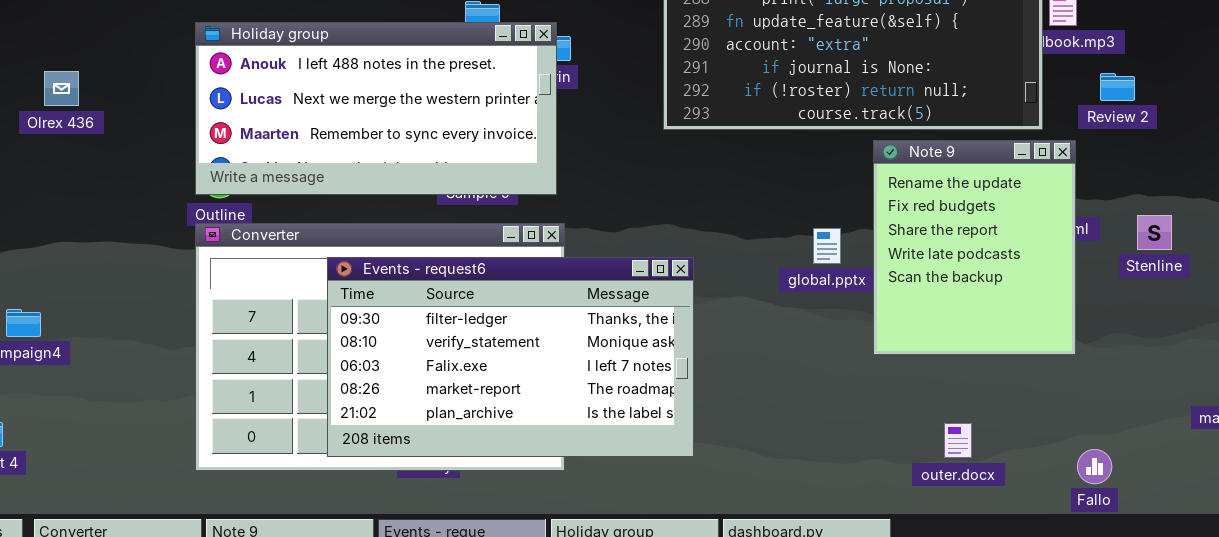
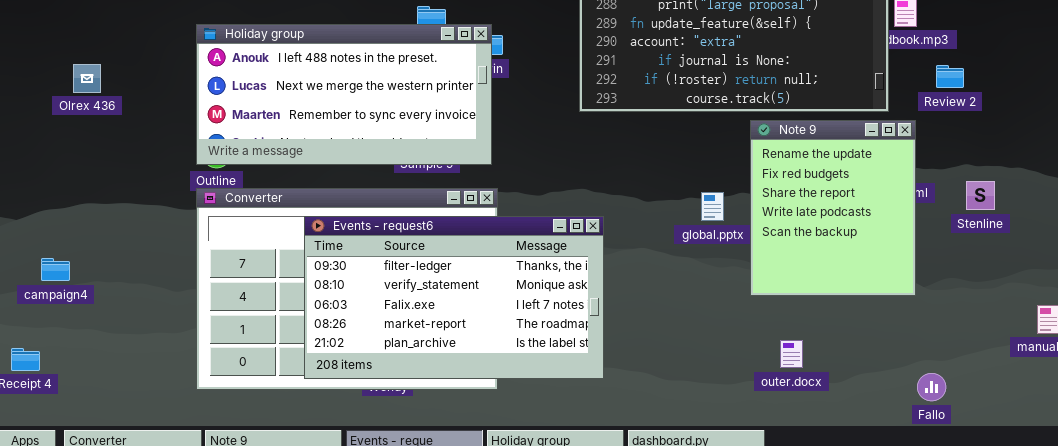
outer.docx: [944,423,972,458] -> [780,340,803,368], moved

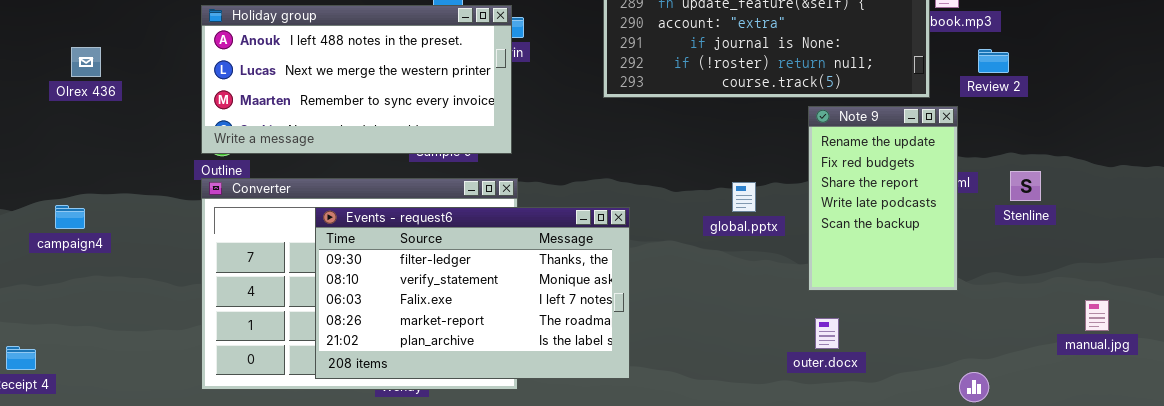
Note 9: [750,120,916,296] -> [808,106,958,291], resized
campaign4: [41,258,70,281] -> [55,205,85,229], moved
outer.docx: [780,340,803,368] -> [815,318,839,349], moved

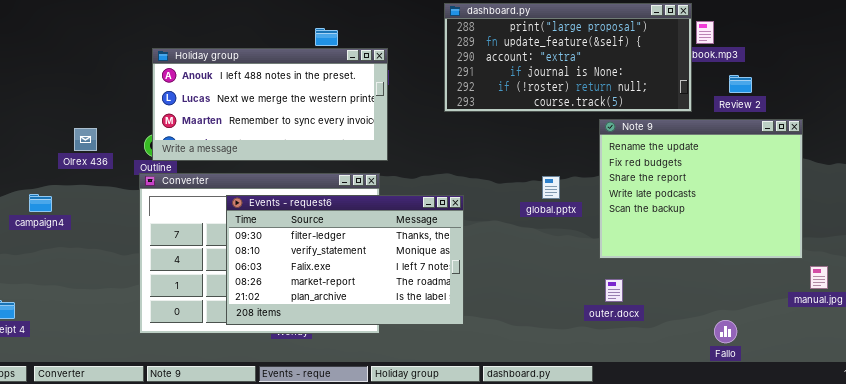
Holiday group: [201,5,512,154] -> [152,48,388,161], moved
Olrex 436: [71,47,101,77] -> [74,128,97,151], moved
Note 9: [808,106,958,291] -> [599,119,803,259], resized

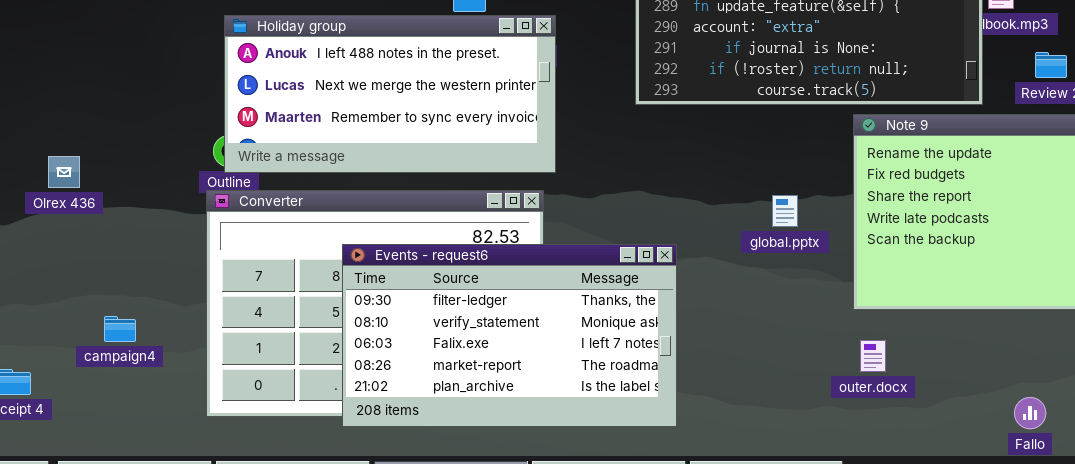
Olrex 436: [74,128,97,151] -> [48,156,80,188], moved
campaign4: [29,194,52,212] -> [104,316,136,342], moved
Events - request6: [226,195,464,325] -> [342,244,677,427], moved

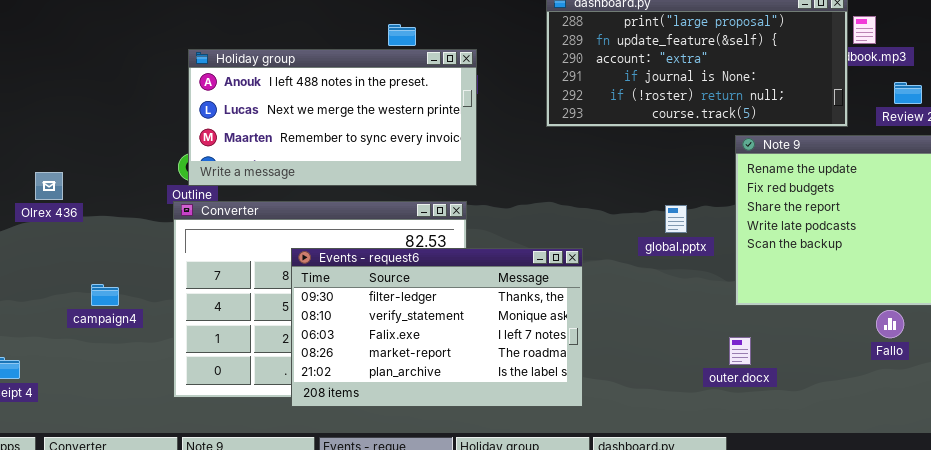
campaign4: [104,316,136,342] -> [91,284,119,306], moved
outer.docx: [860,340,886,372] -> [729,337,751,365], moved
Fallo: [1014,397,1046,429] -> [876,310,904,338], moved

